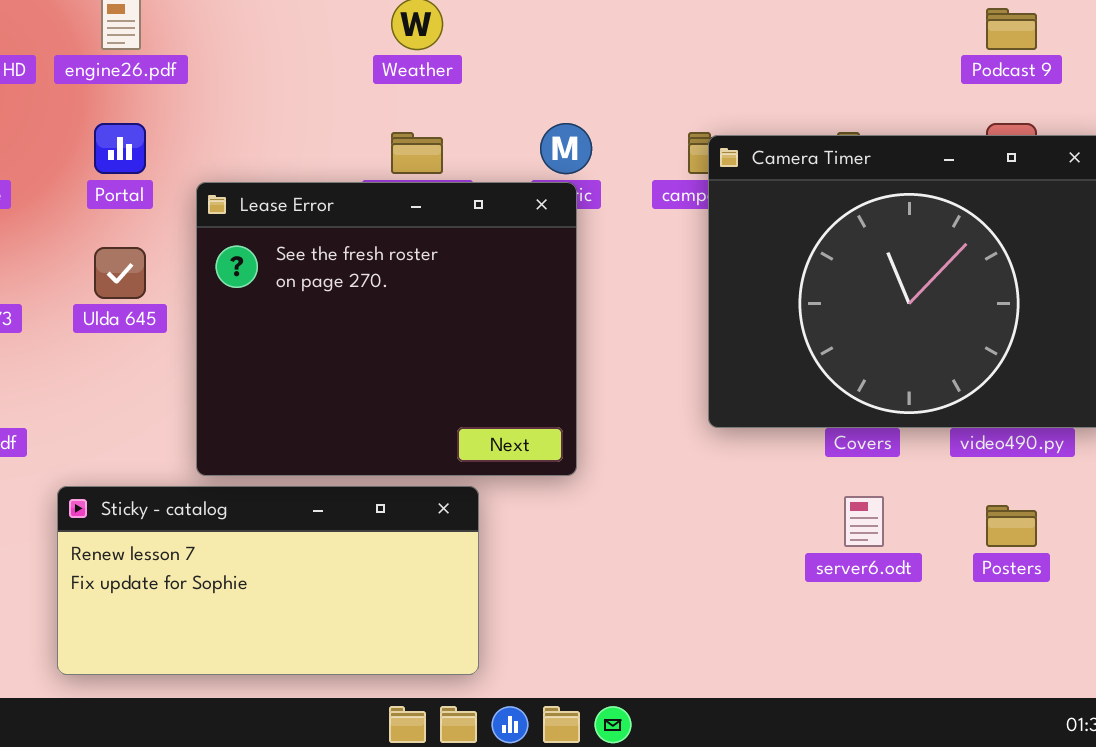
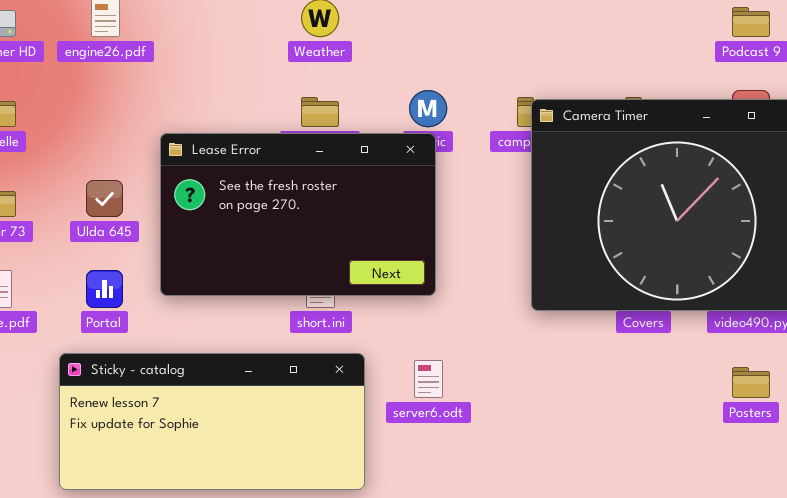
Portal: [94,123,146,174] -> [86,270,123,308], moved
Lease Error: [196,182,577,476] -> [160,133,436,296], resized
server6.odt: [844,496,884,547] -> [414,360,443,398], moved

